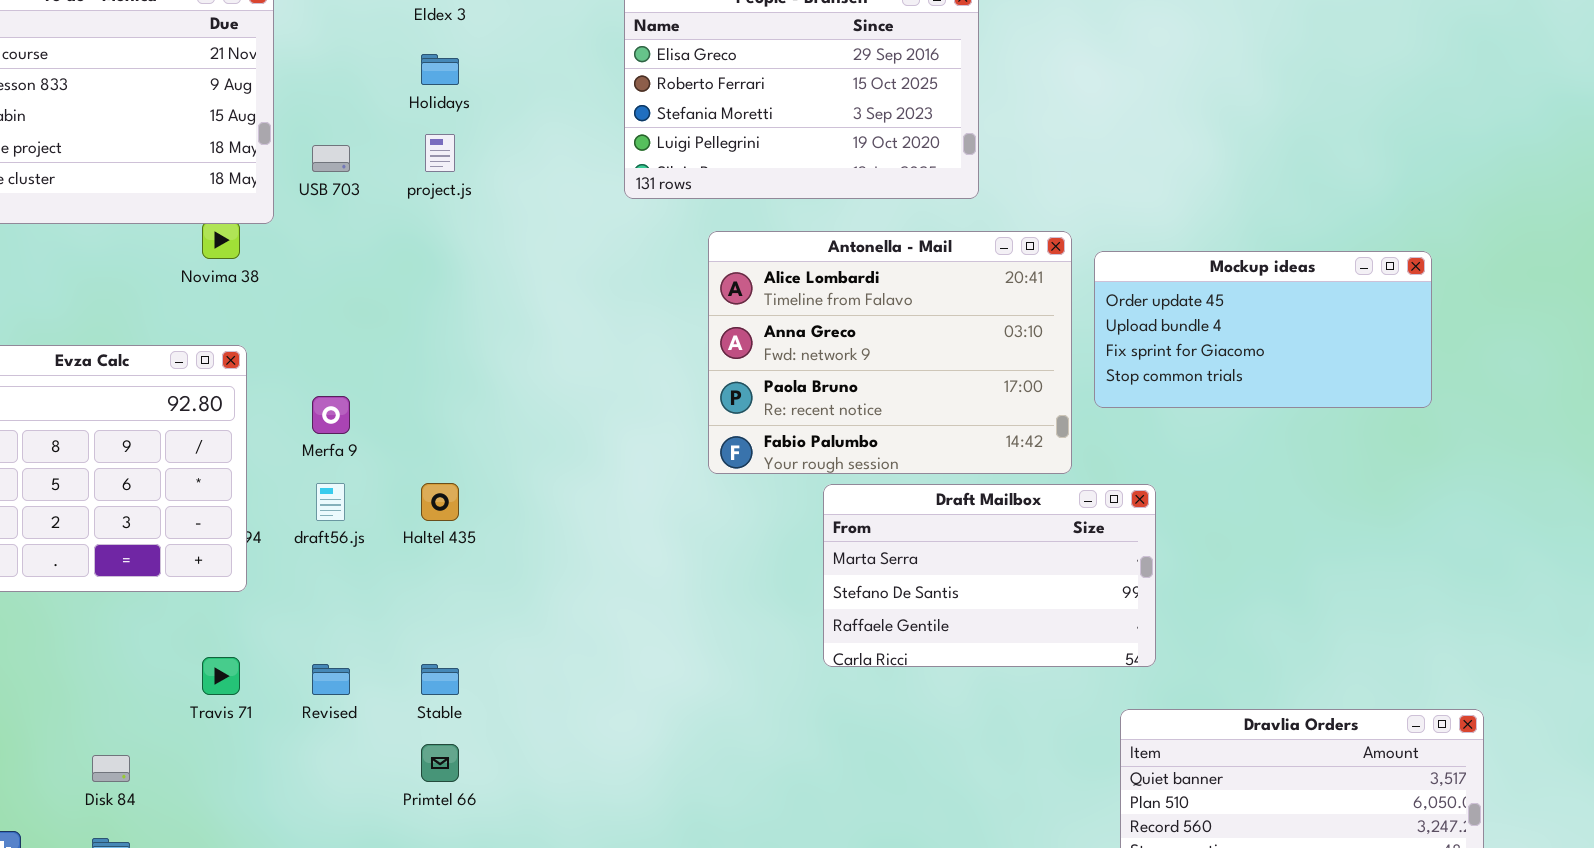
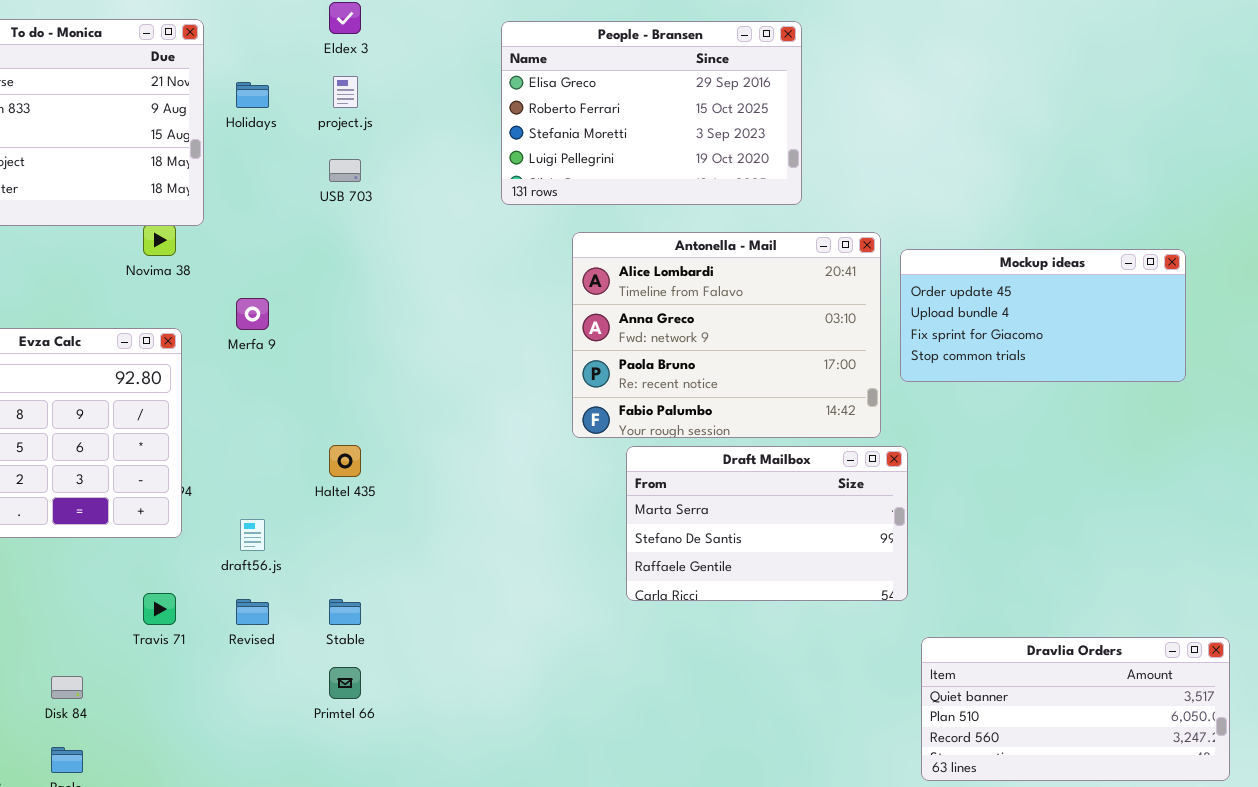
Holidays: [421,54,459,85] -> [236,82,269,108], moved
project.js: [425,134,455,172] -> [333,76,358,108], moved
USB 703: [312,145,350,172] -> [329,159,361,182], moved
Merfa 9: [312,396,350,434] -> [236,298,269,330], moved
draft56.js: [316,483,345,521] -> [240,519,265,551], moved
Draft Mailbox: [823,484,1156,667] -> [626,446,908,601], moved

